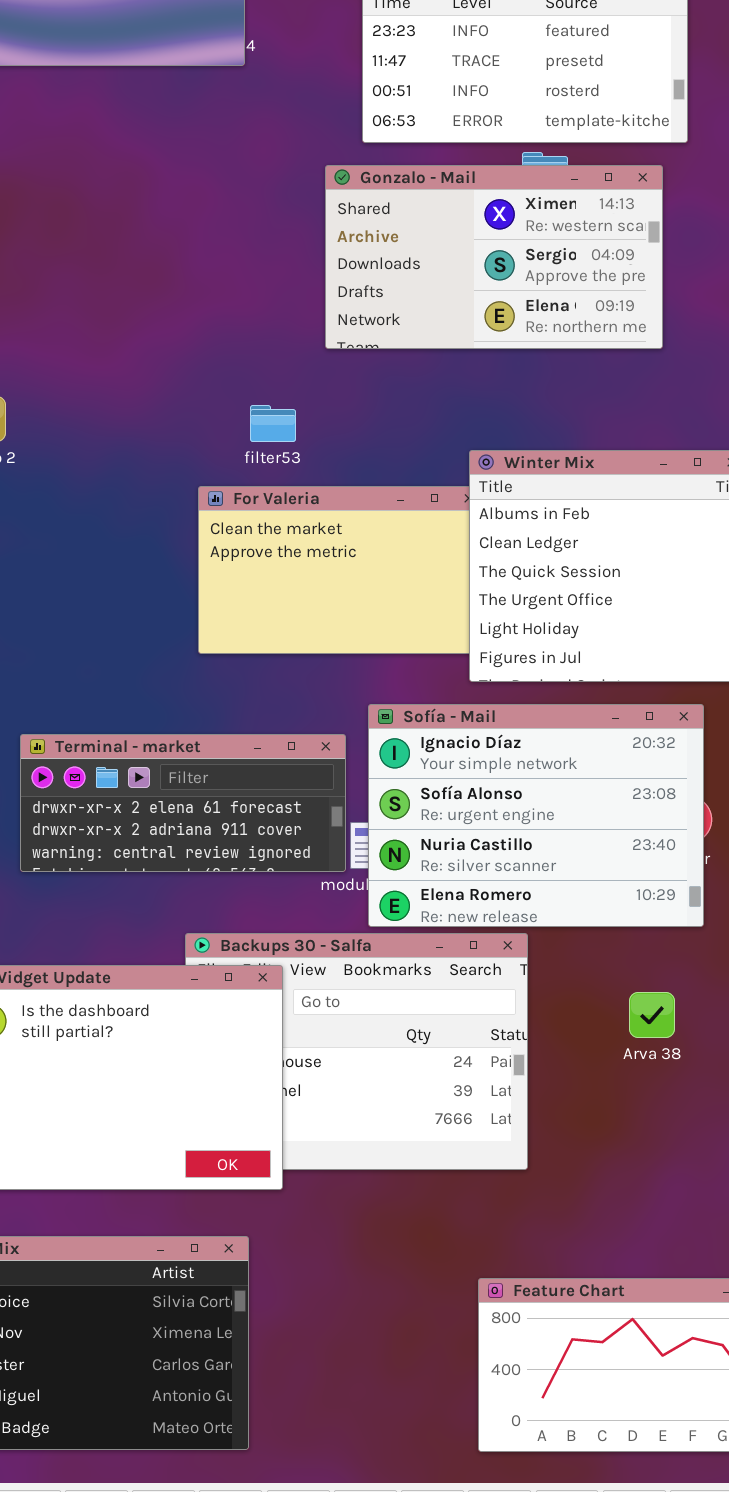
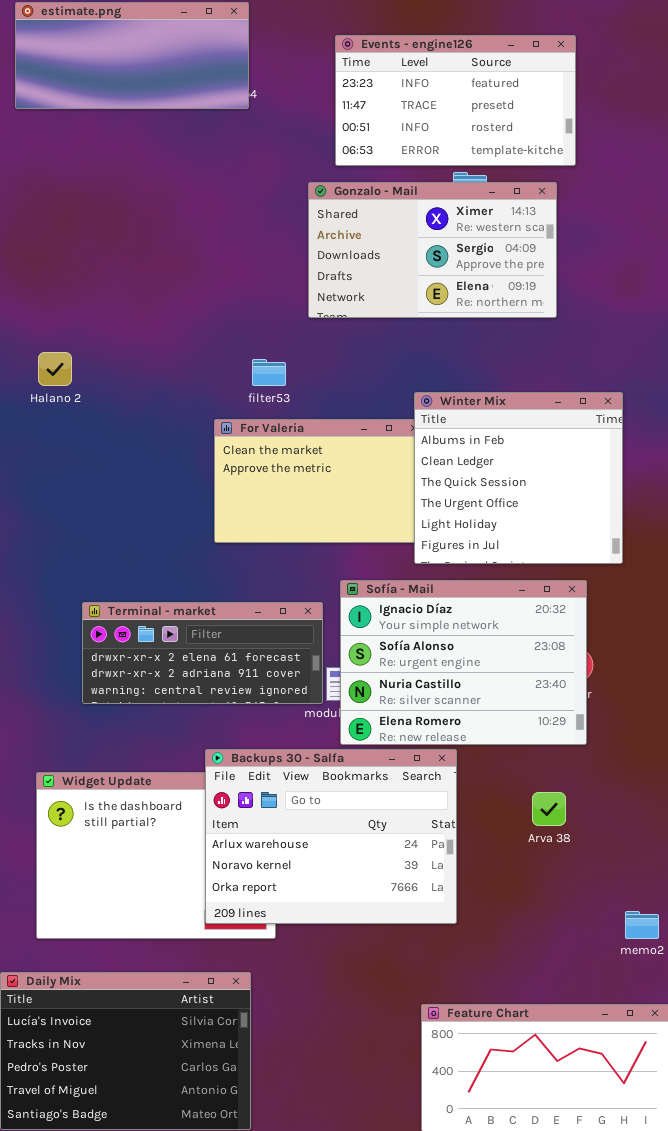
Backups 30 - Salfa: [185,933,528,1170] -> [205,749,457,924], raised

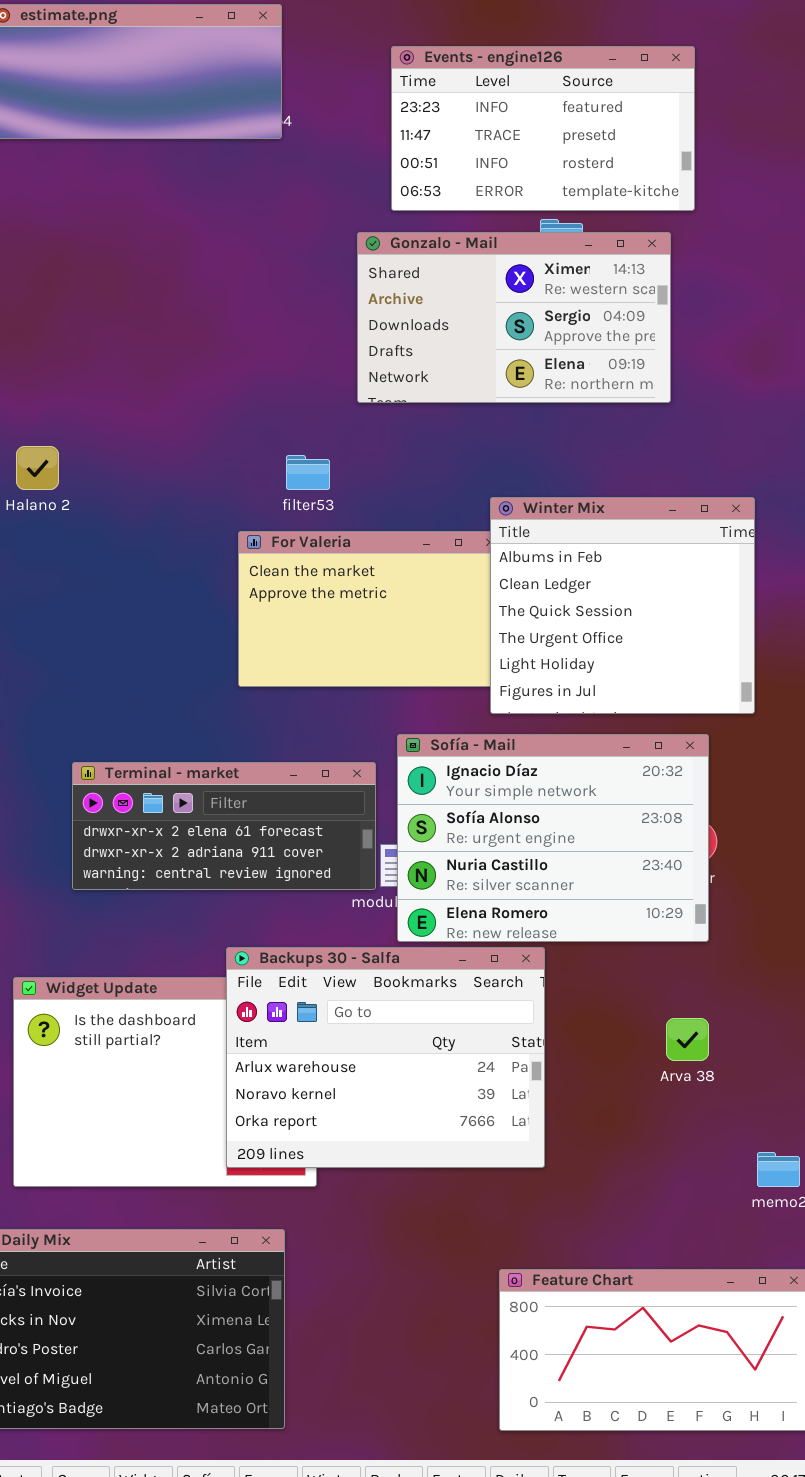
Arva 38: [532,792,566,826] -> [666,1018,709,1061], moved

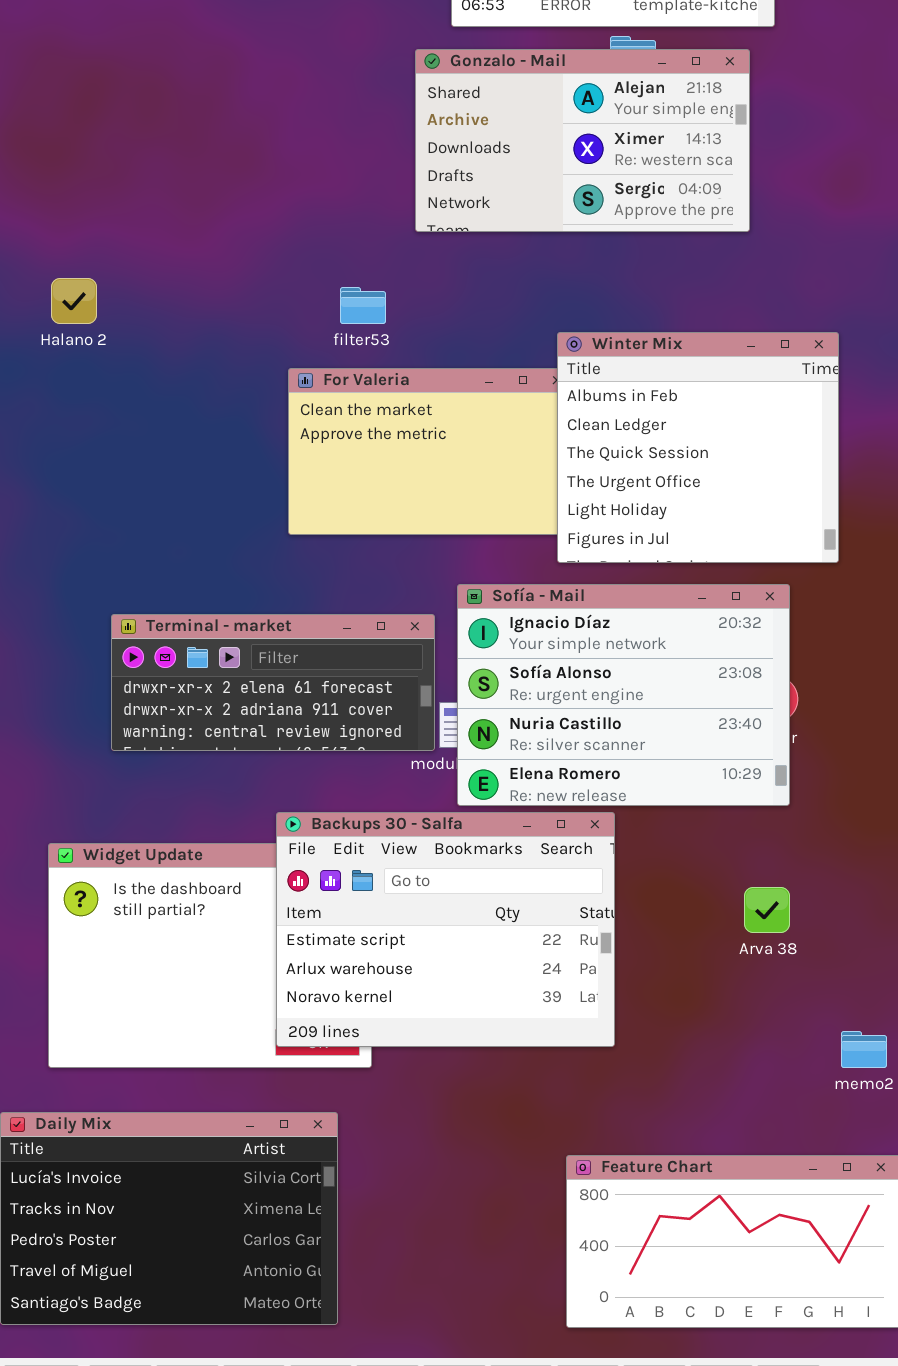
Gonzalo - Mail: [357,232,671,403] -> [415,49,750,232], scrolled up 1 row
Backups 30 - Salfa: [226,947,545,1168] -> [276,812,615,1047], scrolled up 1 row

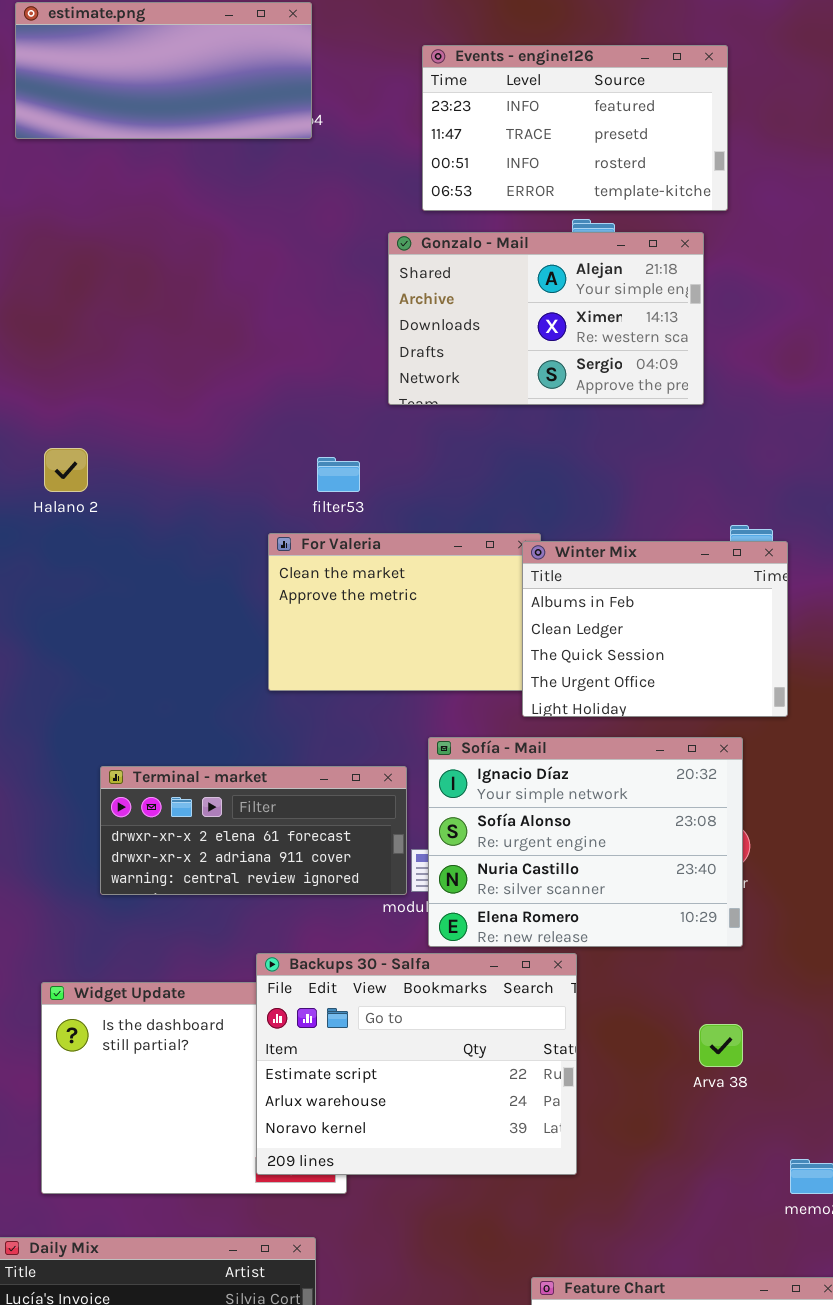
Winter Mix: [557,332,839,563] -> [522,541,788,717], resized

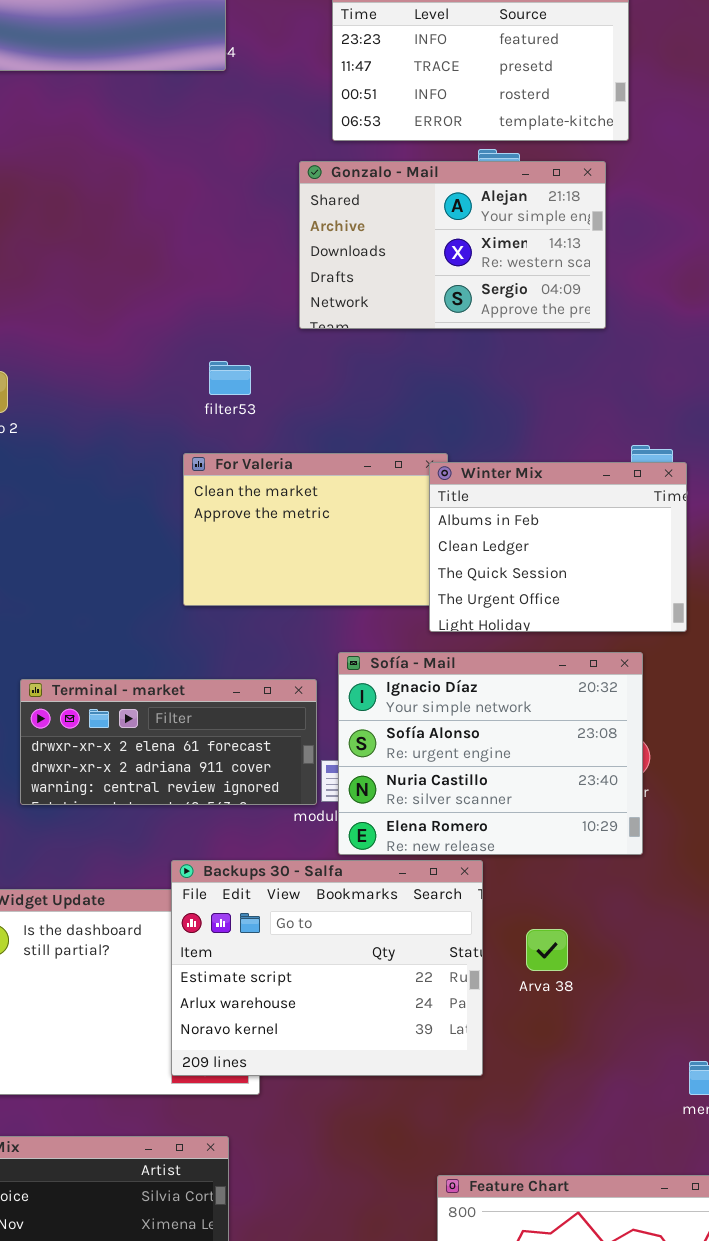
filter53: [317,457,360,492] -> [209,361,251,395], moved
Arva 38: [699,1024,743,1067] -> [526,929,568,971], moved

